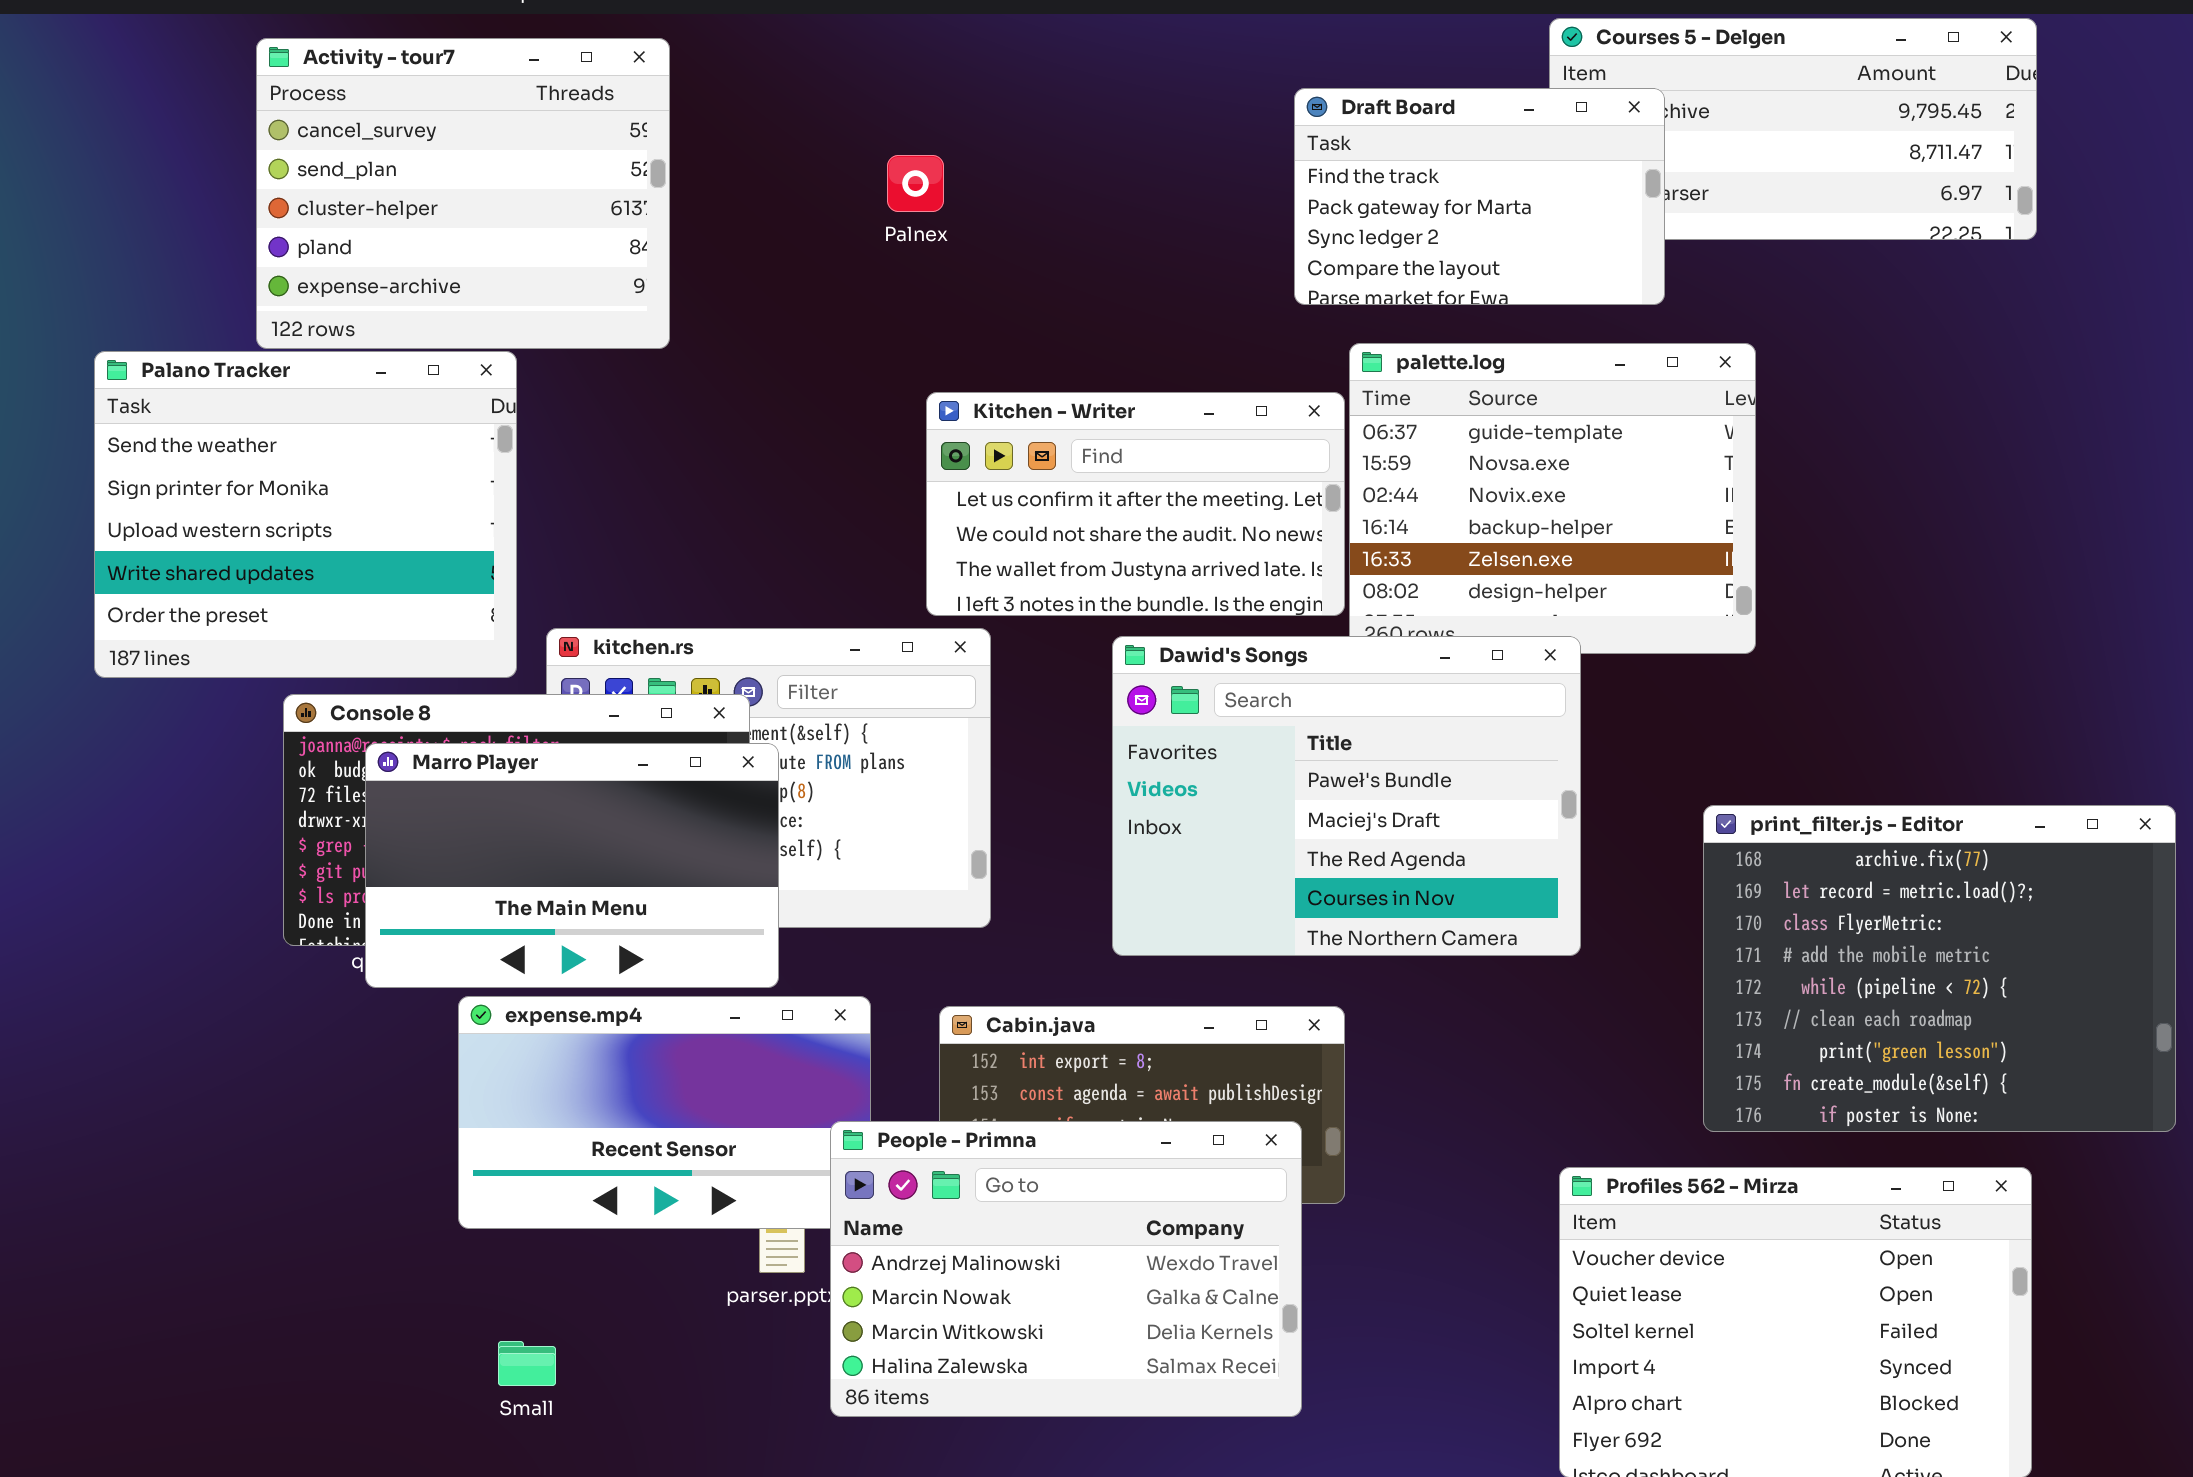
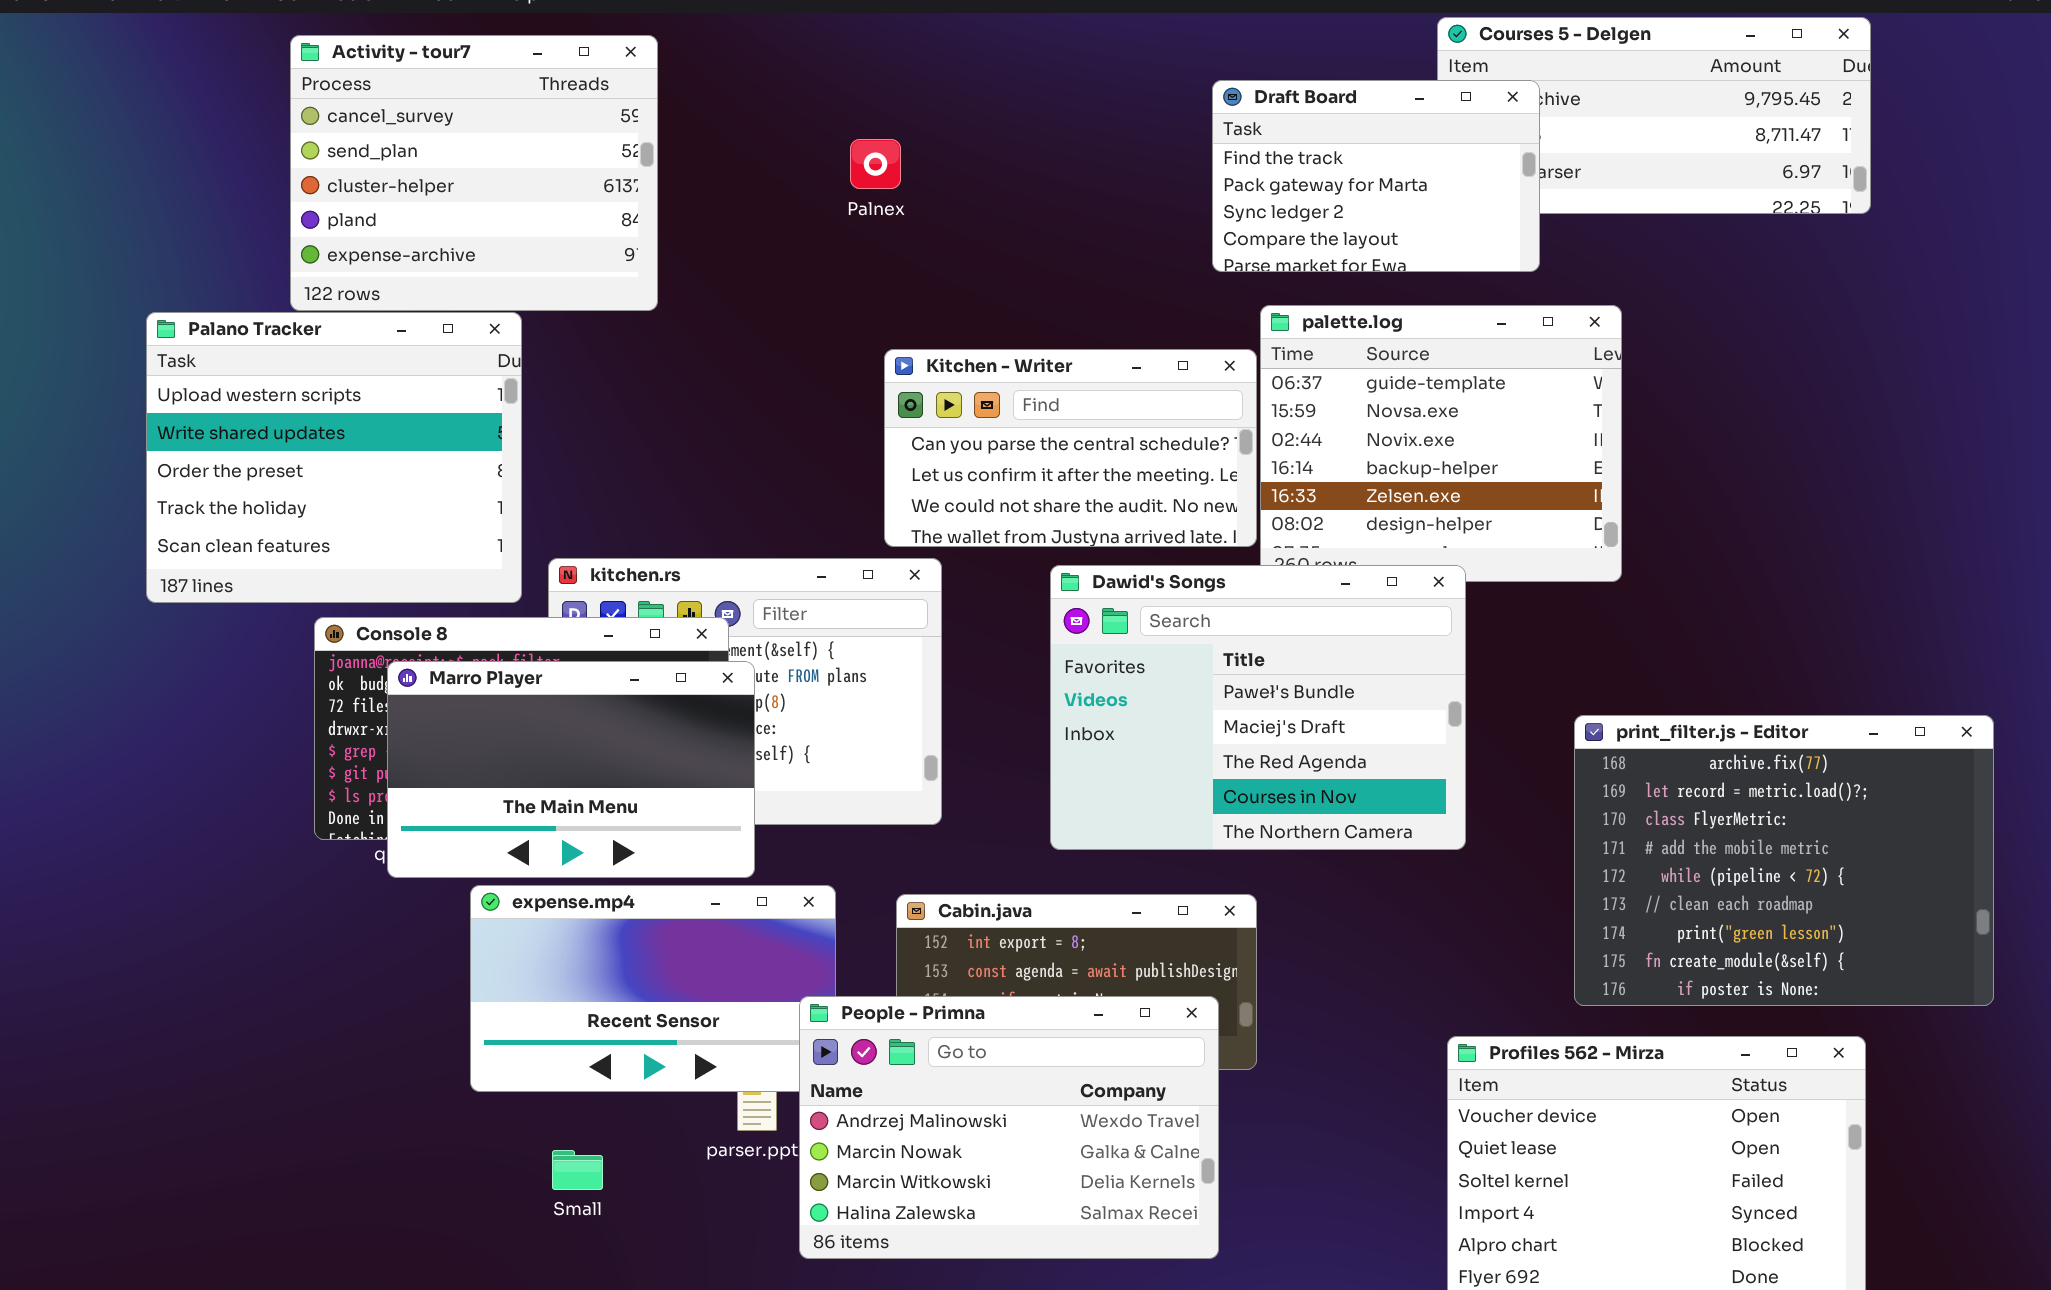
Palano Tracker: [94,351,517,678] -> [146,312,522,603], scrolled down 2 rows
Kitchen - Writer: [926,392,1345,616] -> [884,349,1257,547], scrolled up 1 row
Small: [498,1341,556,1386] -> [552,1150,603,1190], moved

